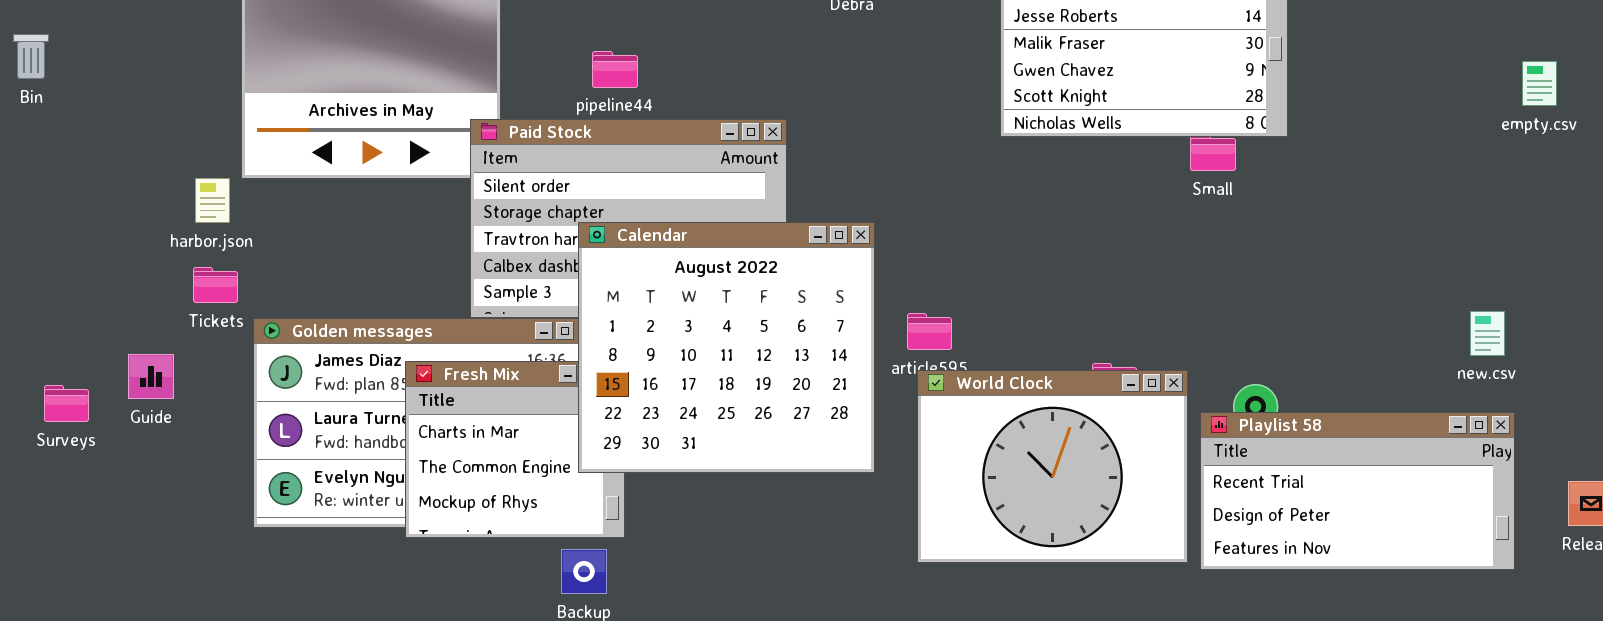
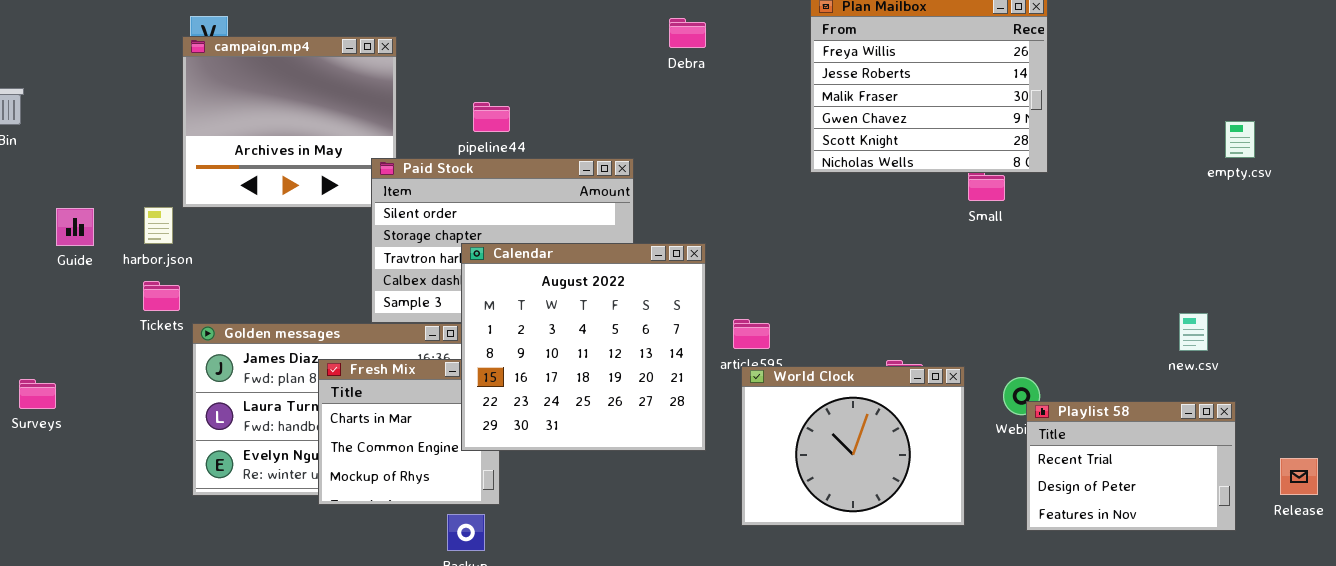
empty.csv: [1522,61,1557,106] -> [1225,121,1255,158], moved
new.csv: [1470,311,1505,356] -> [1179,313,1208,351], moved
Guide: [128,354,174,399] -> [56,208,94,246], moved
Playlist 58: [1200,412,1515,570] -> [1026,401,1236,531], resized

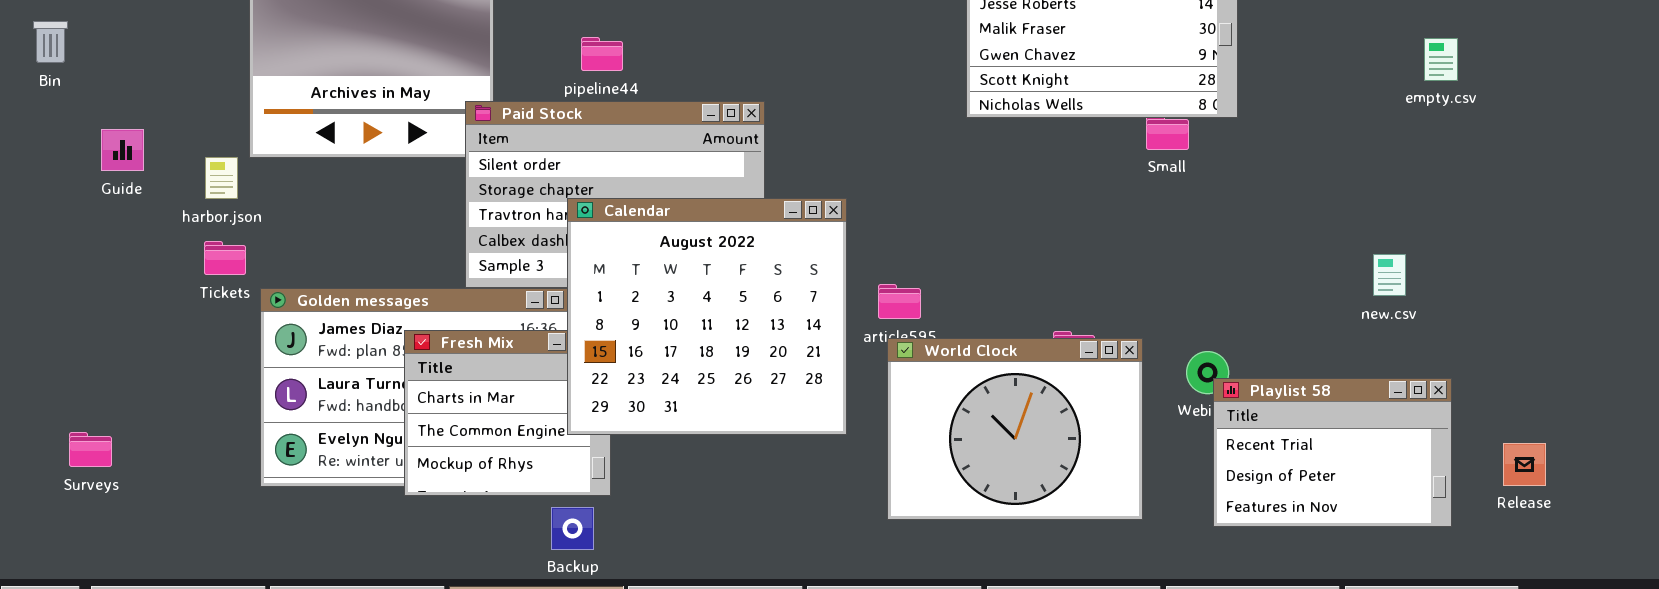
empty.csv: [1225,121,1255,158] -> [1424,38,1458,81], moved
Guide: [56,208,94,246] -> [101,129,144,171], moved
new.csv: [1179,313,1208,351] -> [1373,254,1406,296], moved
Surveys: [19,379,56,409] -> [69,432,112,467], moved

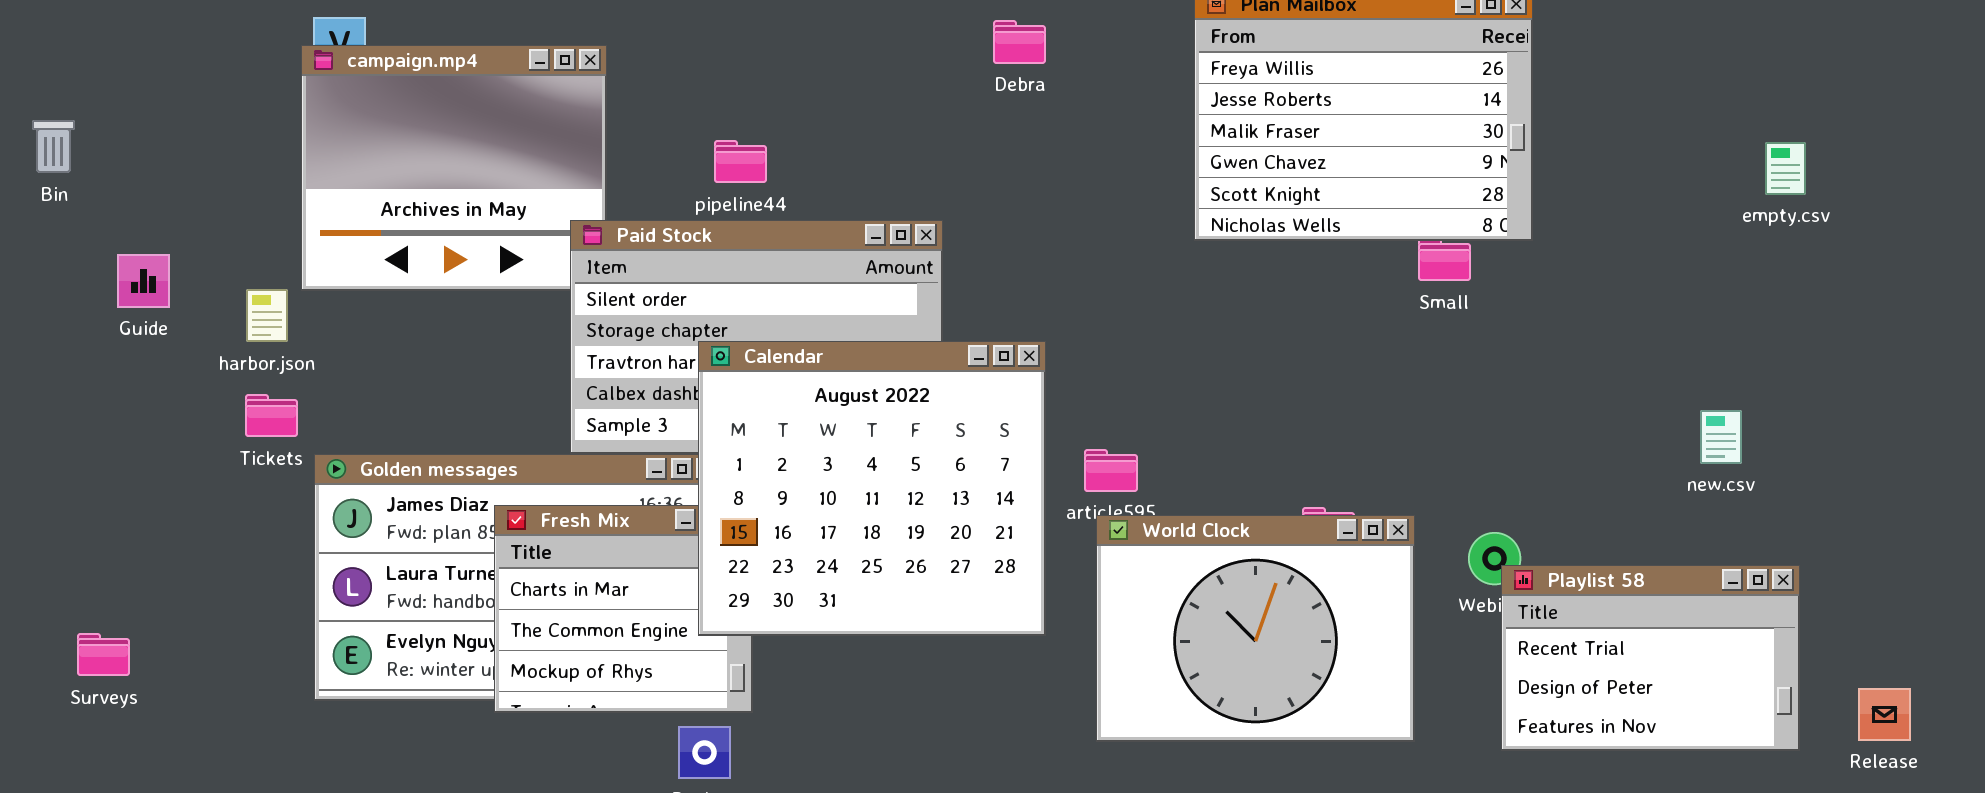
Release: [1503,443,1546,486] -> [1858,688,1911,741], moved

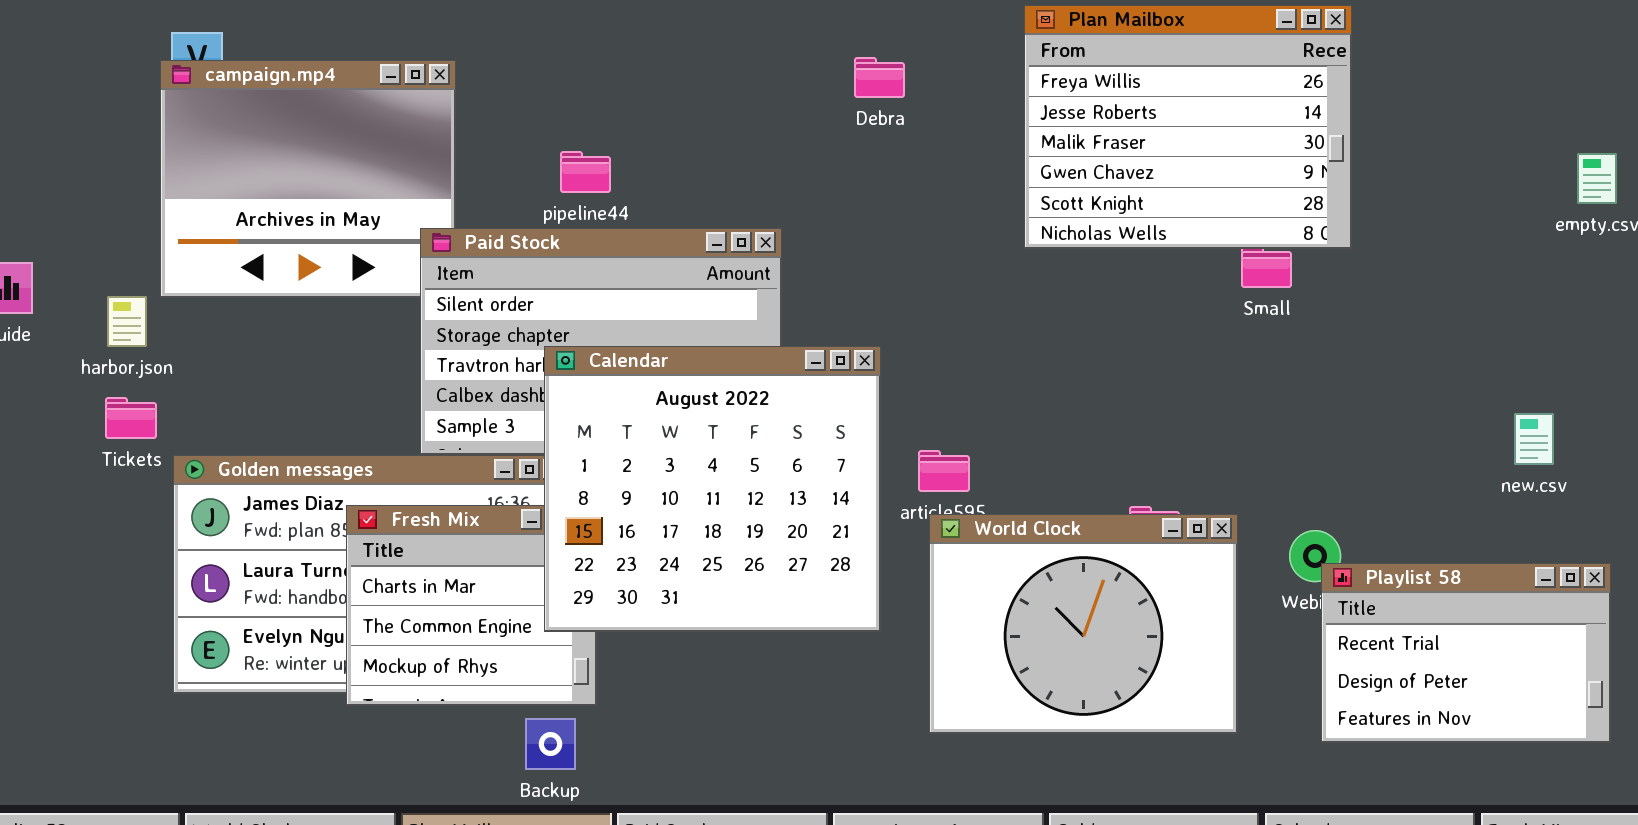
Debra: [993,20,1046,64] -> [854,57,905,98], moved

